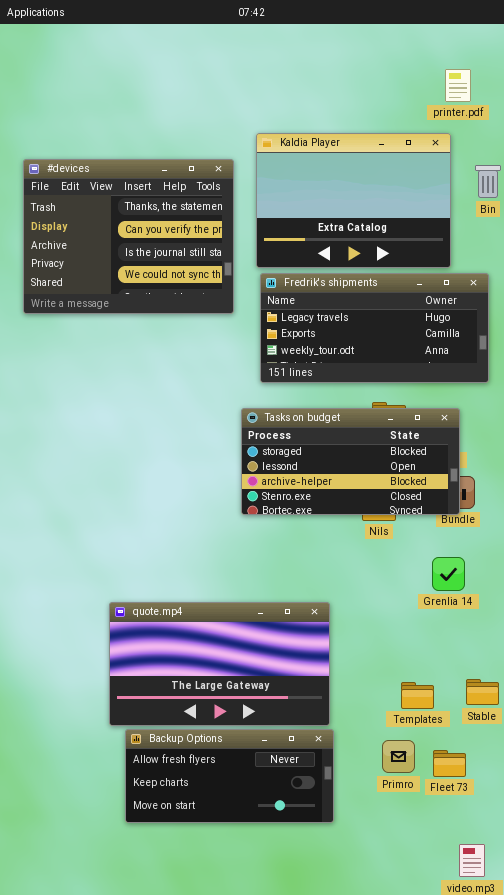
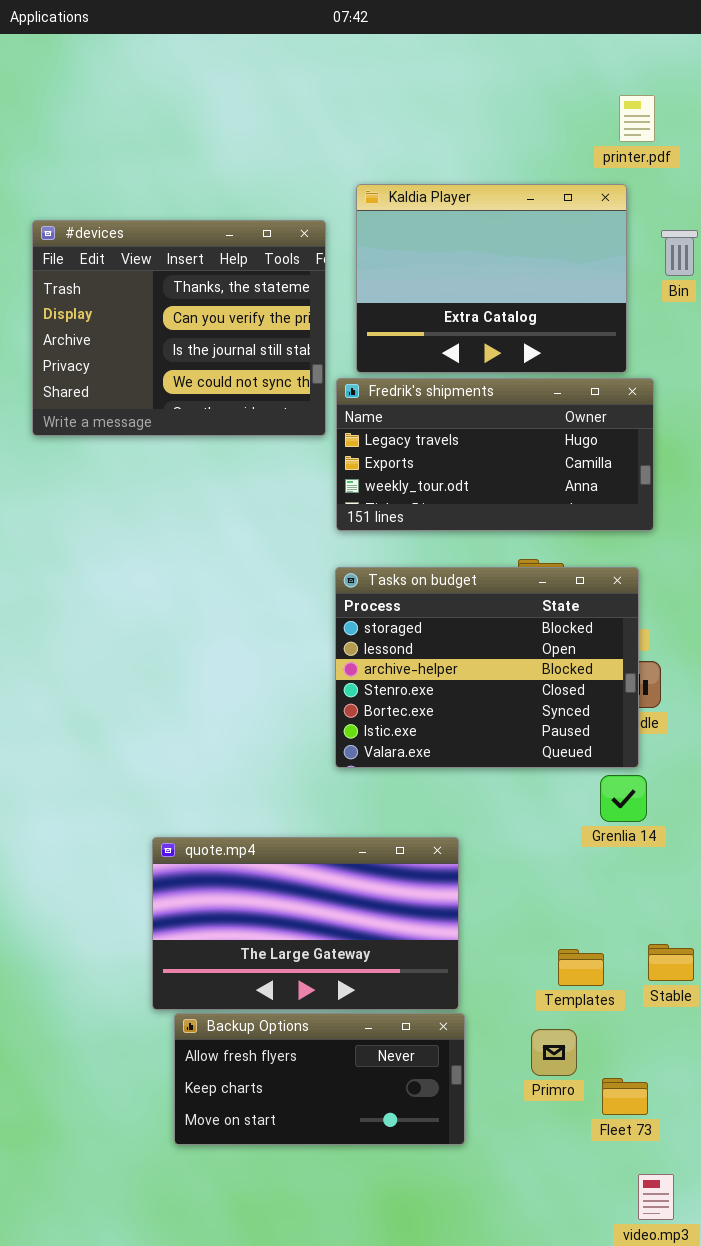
Fredrik's shipments: [260,273,489,383] -> [336,378,654,531], moved
Tasks on budget: [241,408,460,515] -> [335,567,639,768], resized
Fleet 73: [433,750,466,777] -> [602,1078,648,1115], moved

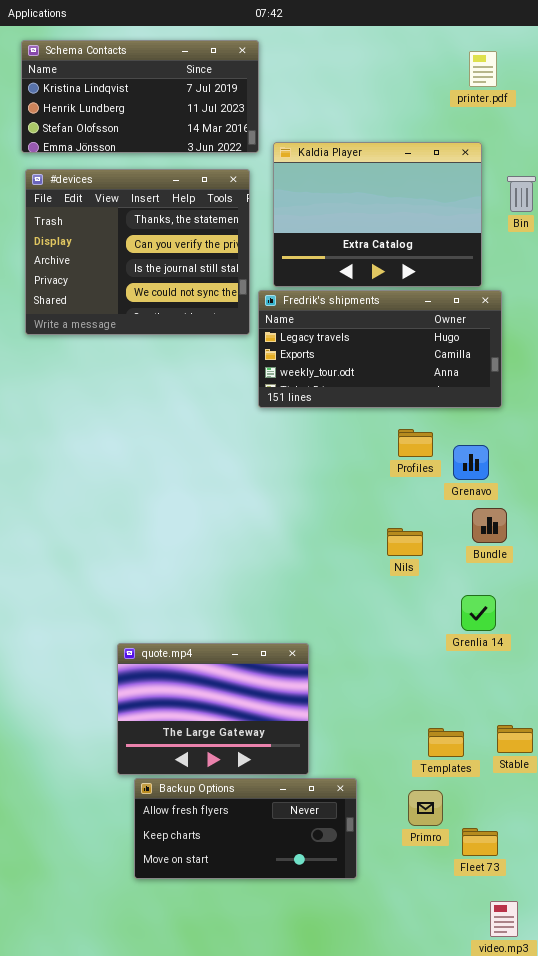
Schema Contacts: none -> [21,40,259,153], opened
printer.pdf: [619,95,655,142] -> [469,51,497,87], moved
Tasks on budget: [335,567,639,768] -> none, closed
quote.mp4: [152,837,459,1010] -> [117,643,309,775], resized

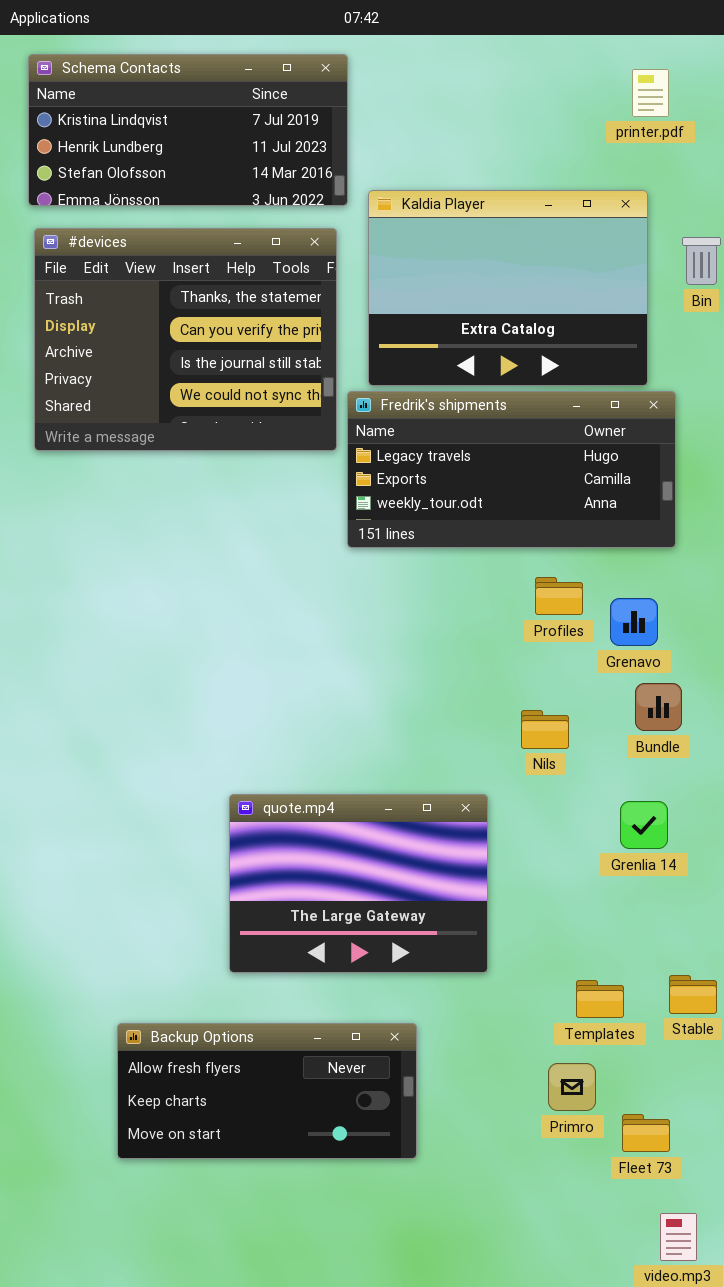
quote.mp4: [117,643,309,775] -> [229,794,488,973], moved
Backup Options: [134,778,357,879] -> [117,1023,417,1159], moved

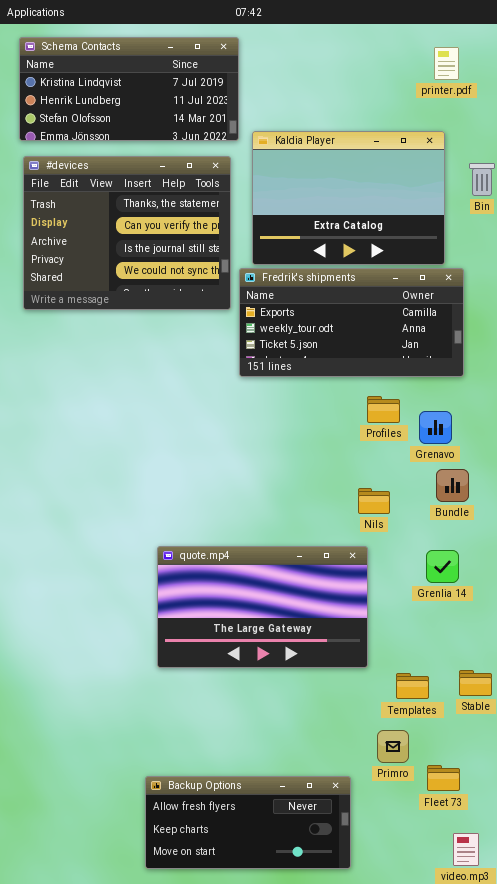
Fredrik's shipments: [347,391,676,548] -> [239,268,464,377], scrolled down 1 row
quote.mp4: [229,794,488,973] -> [157,546,368,668], resized
Backup Options: [117,1023,417,1159] -> [145,776,351,869], moved

